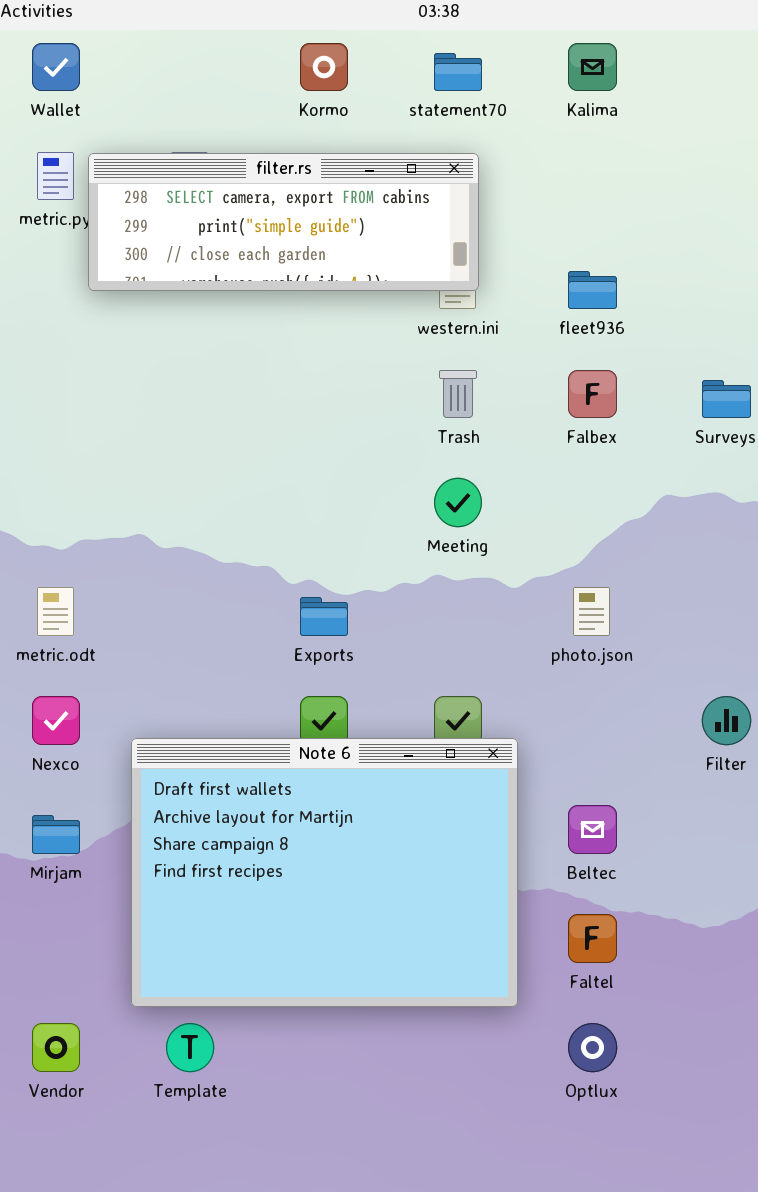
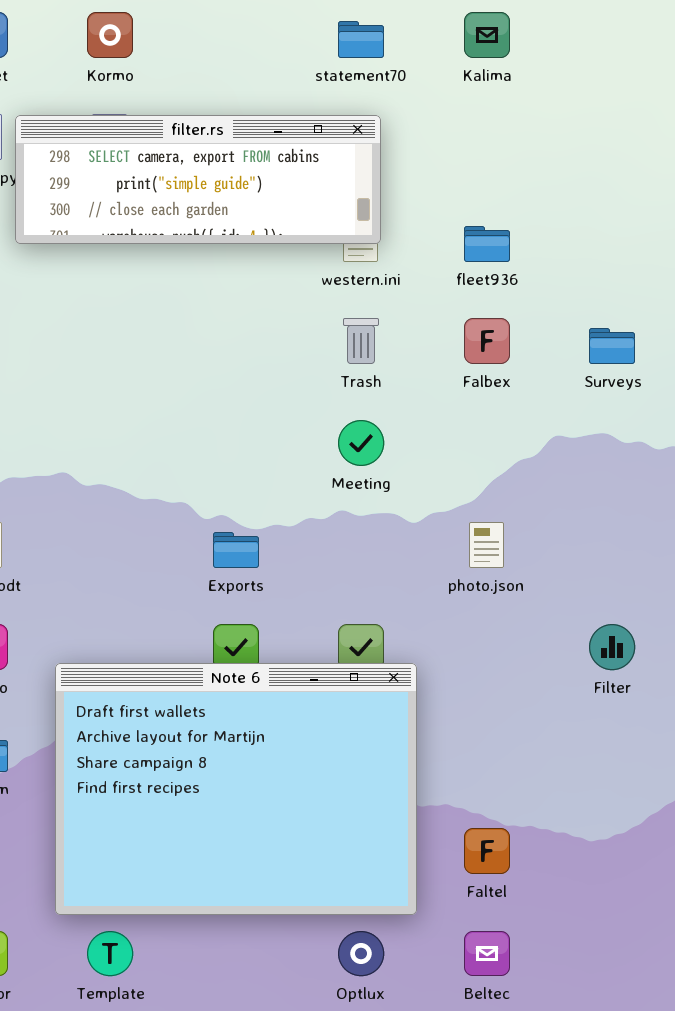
Kormo: [300,43,348,91] -> [87,12,133,58], moved
Beltec: [568,805,617,854] -> [464,931,510,976], moved
Optlux: [568,1023,617,1072] -> [338,931,384,976], moved

